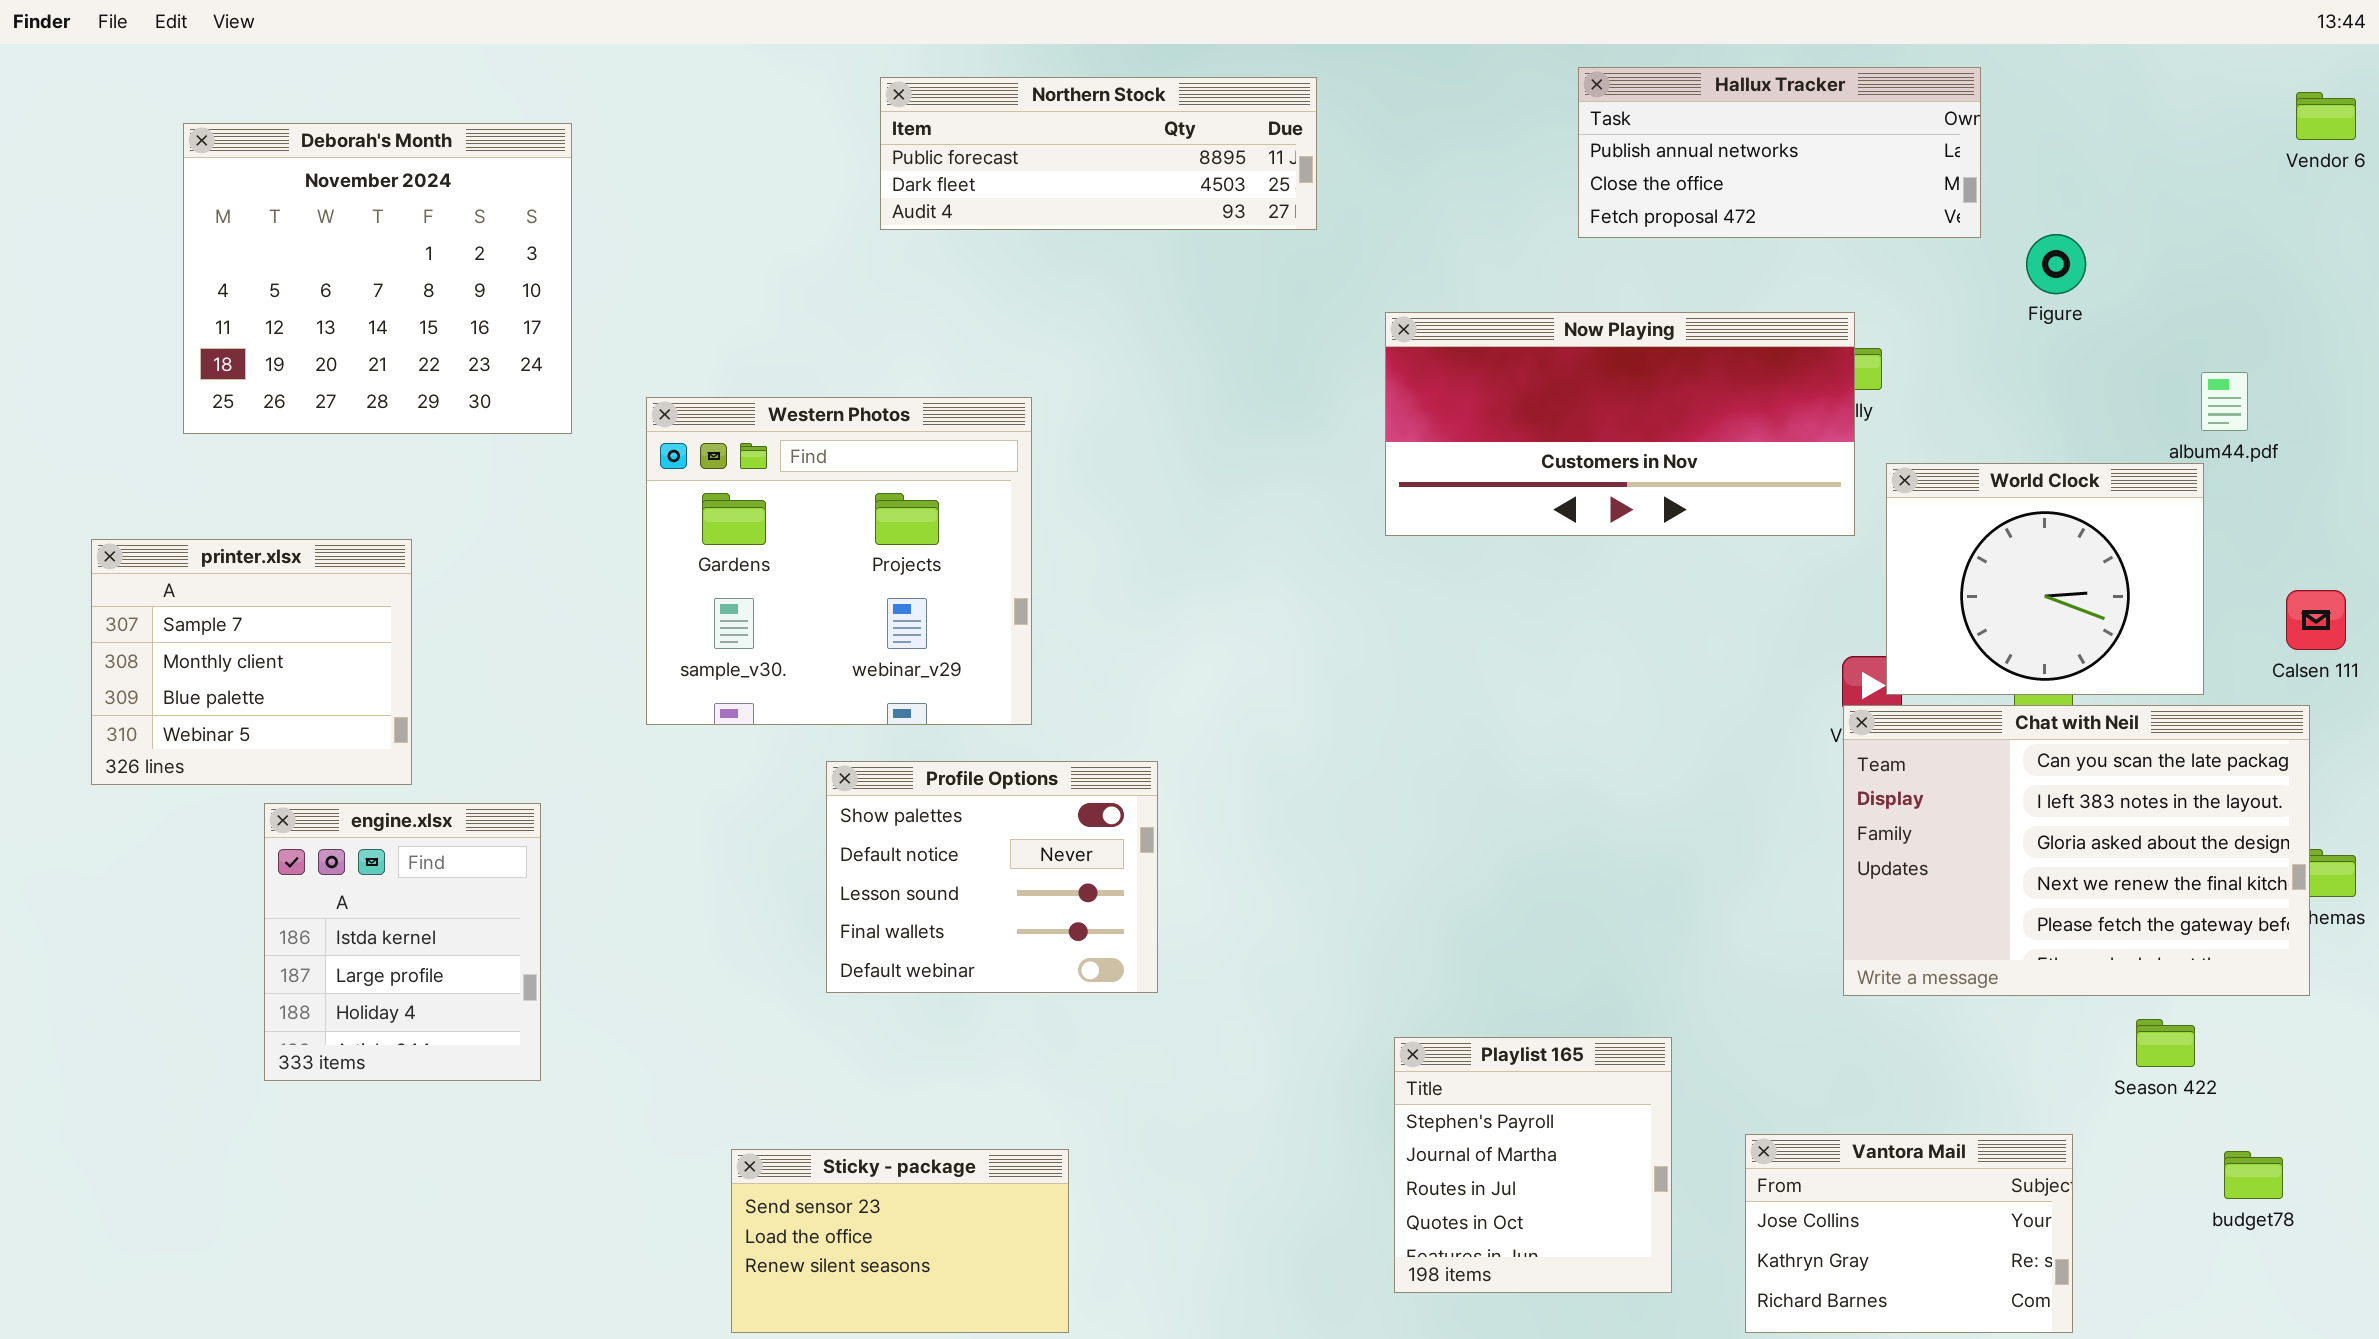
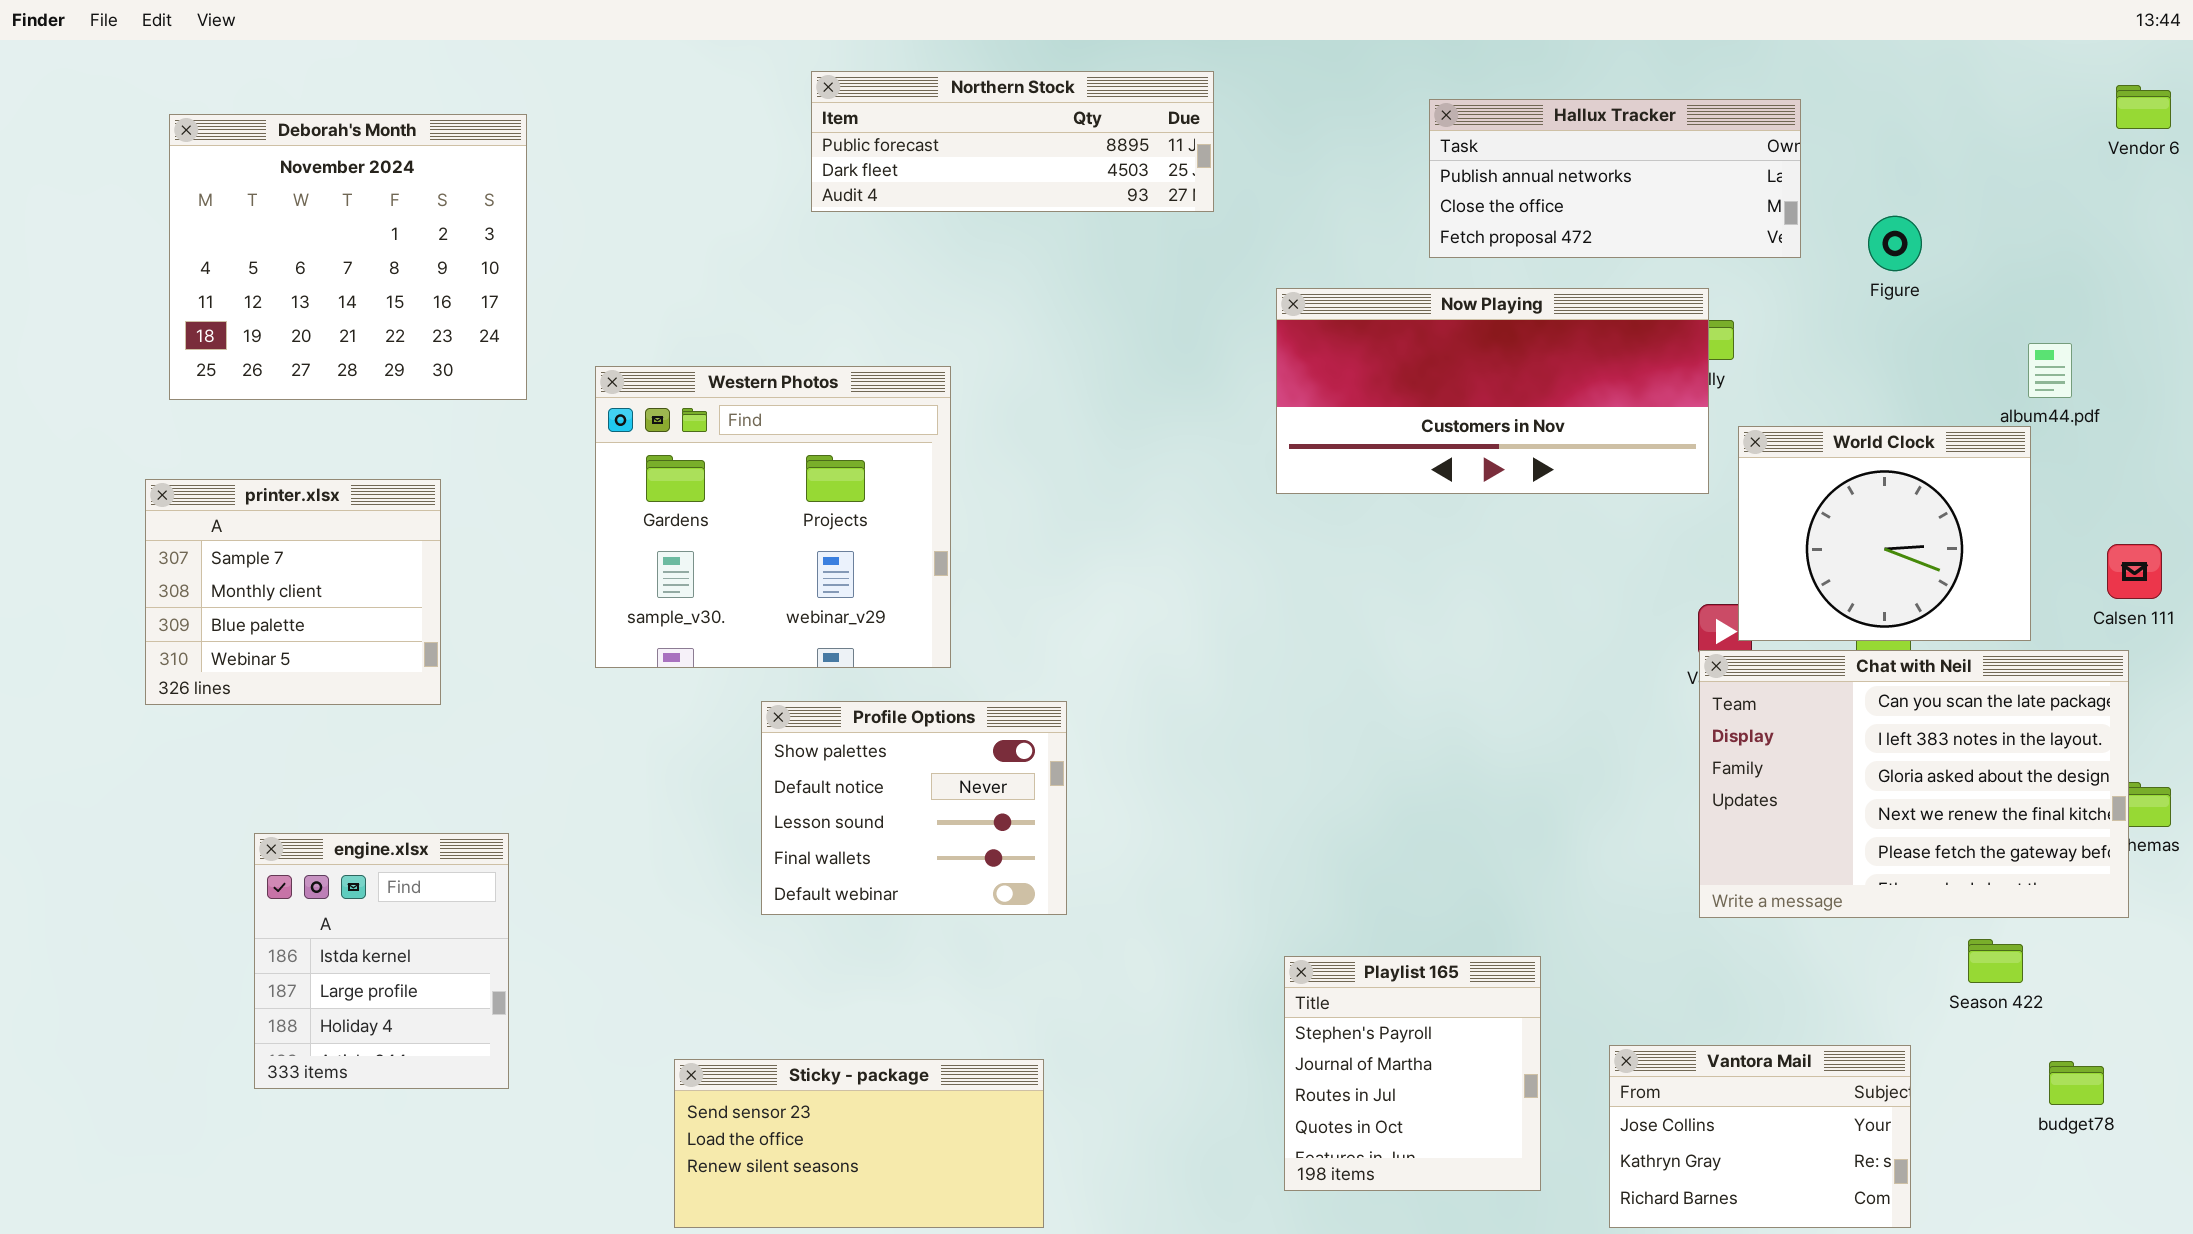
Hallux Tracker: [1578,67,1981,238] -> [1429,99,1801,258], moved
printer.xlsx: [91,539,412,785] -> [145,479,441,705], moved
engine.xlsx: [264,803,541,1081] -> [254,833,509,1089], moved
Sticky - package: [731,1149,1069,1333] -> [674,1059,1044,1228], resized

